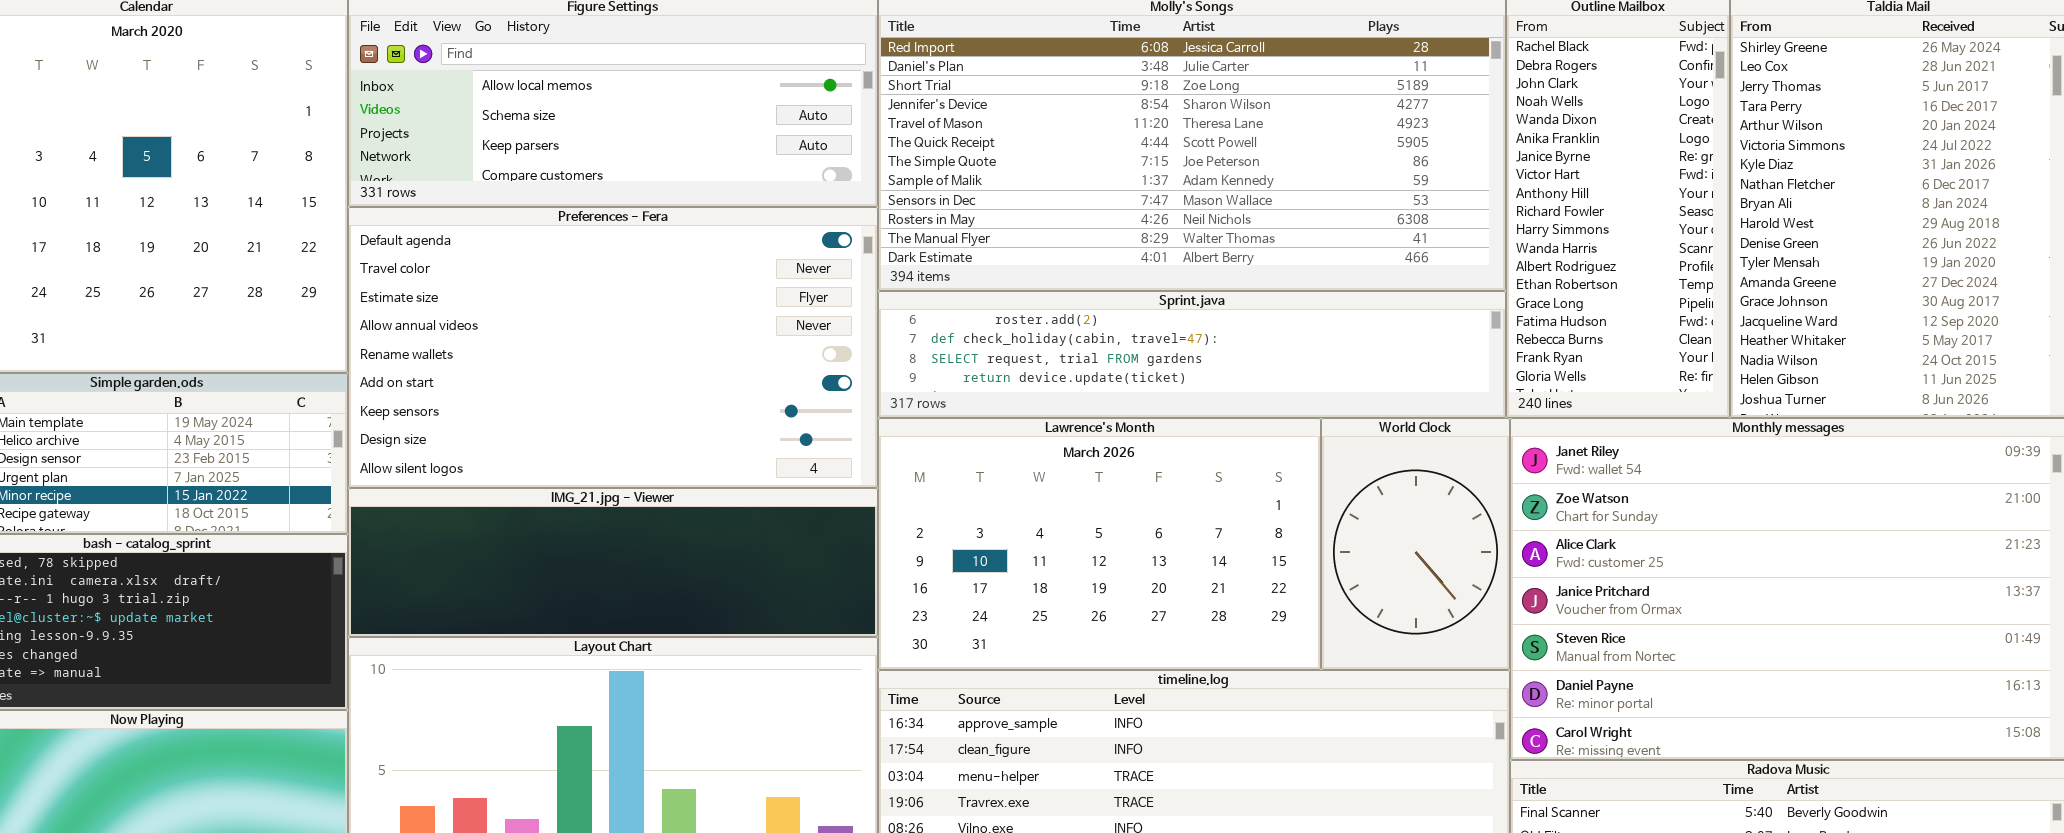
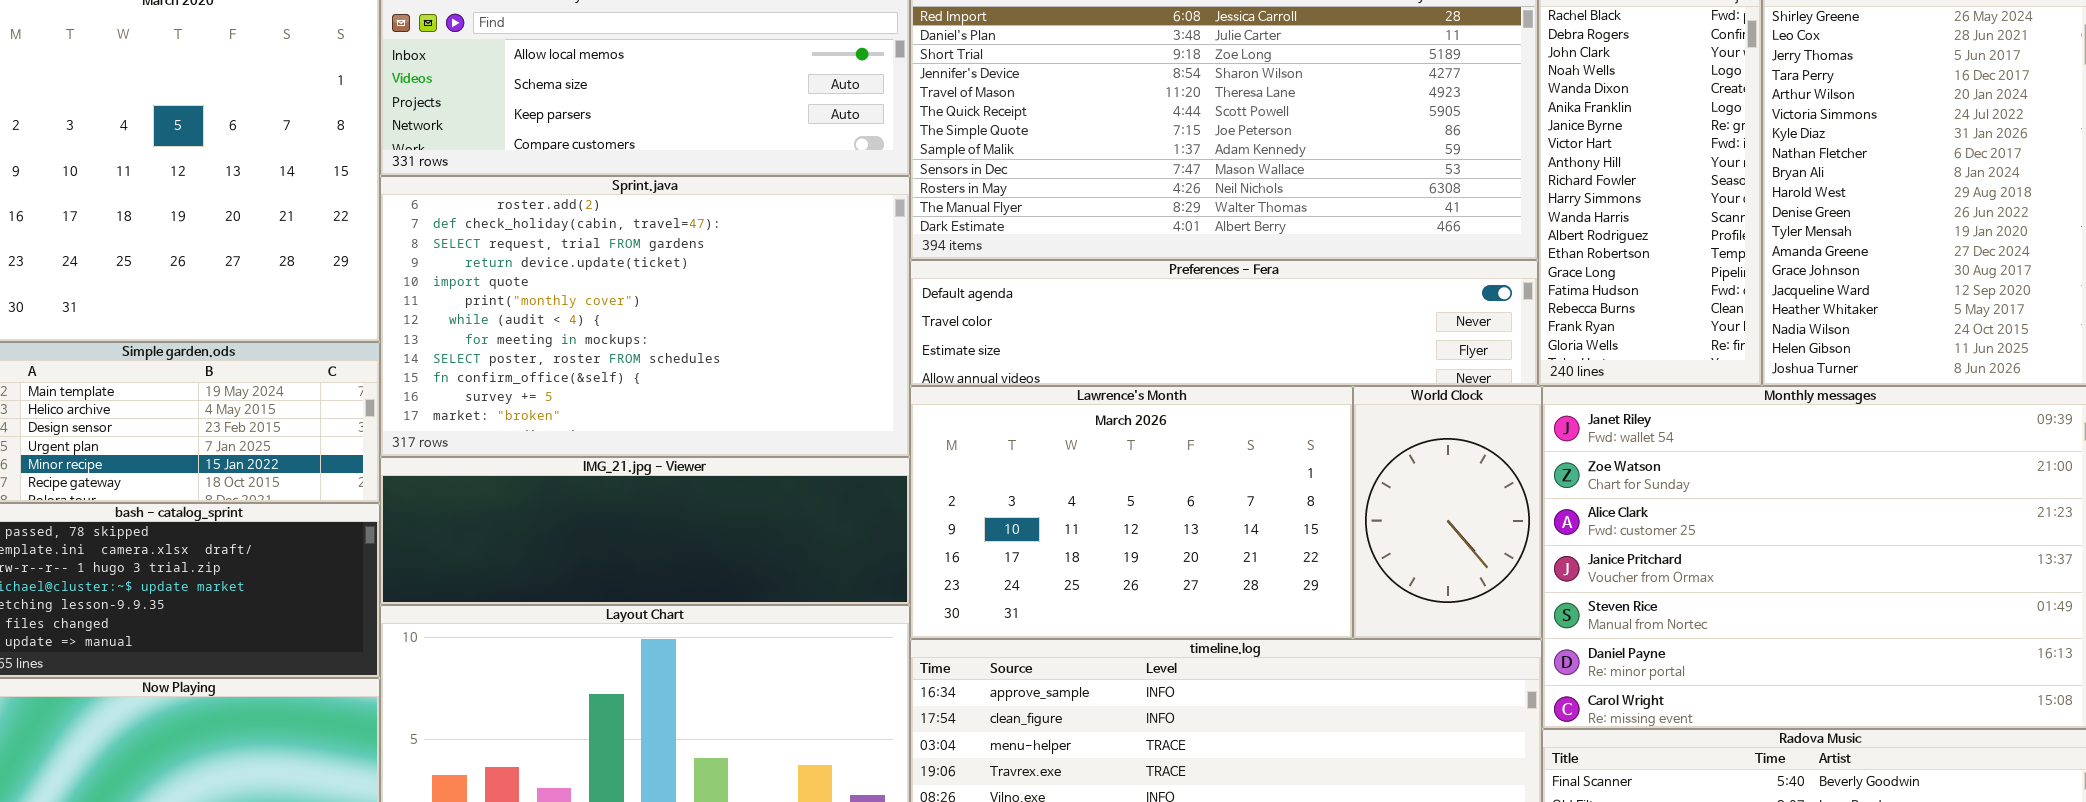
Preferences - Fera: [348,207,878,488] -> [910,260,1538,386], moved, resized
Sprint.java: [878,291,1506,418] -> [380,176,910,457], moved, resized

